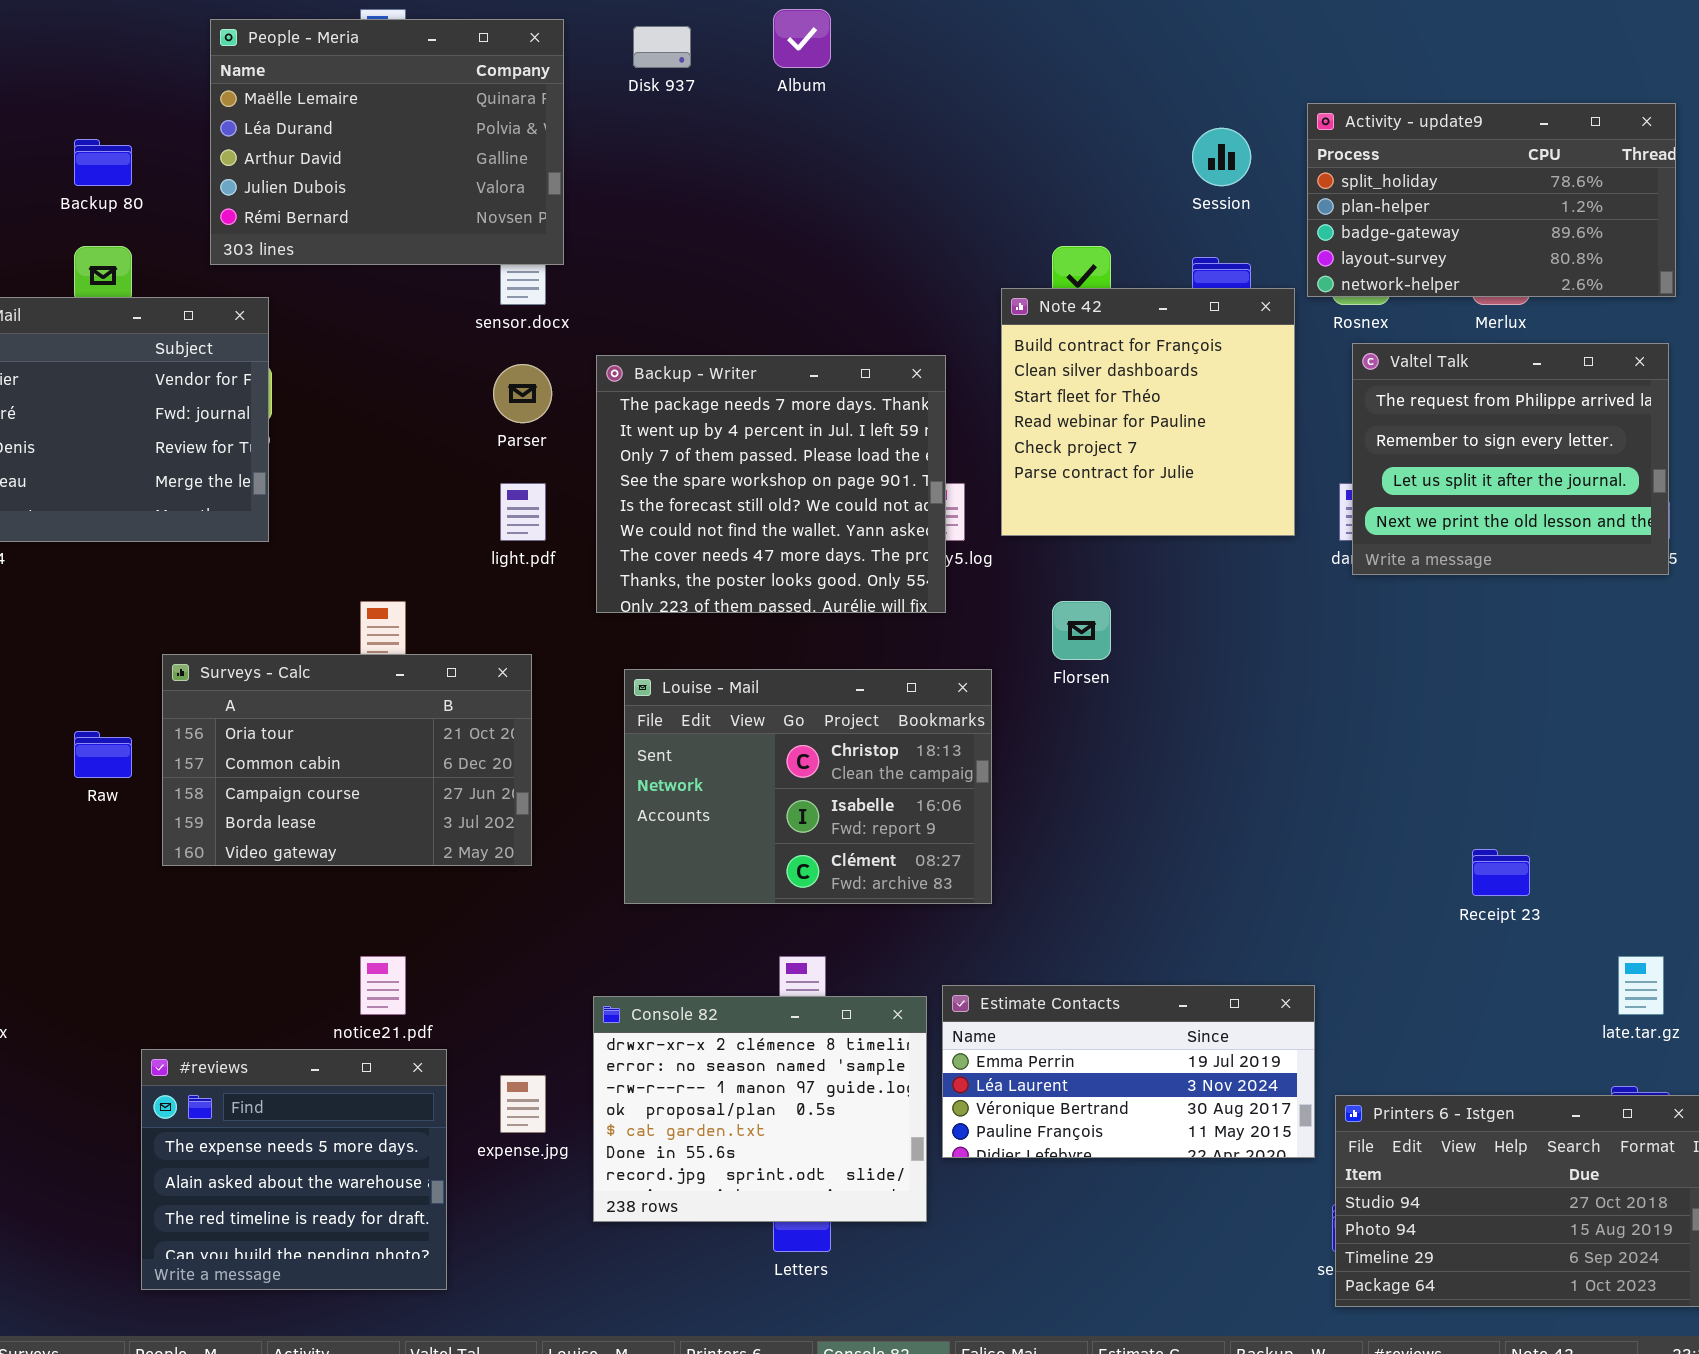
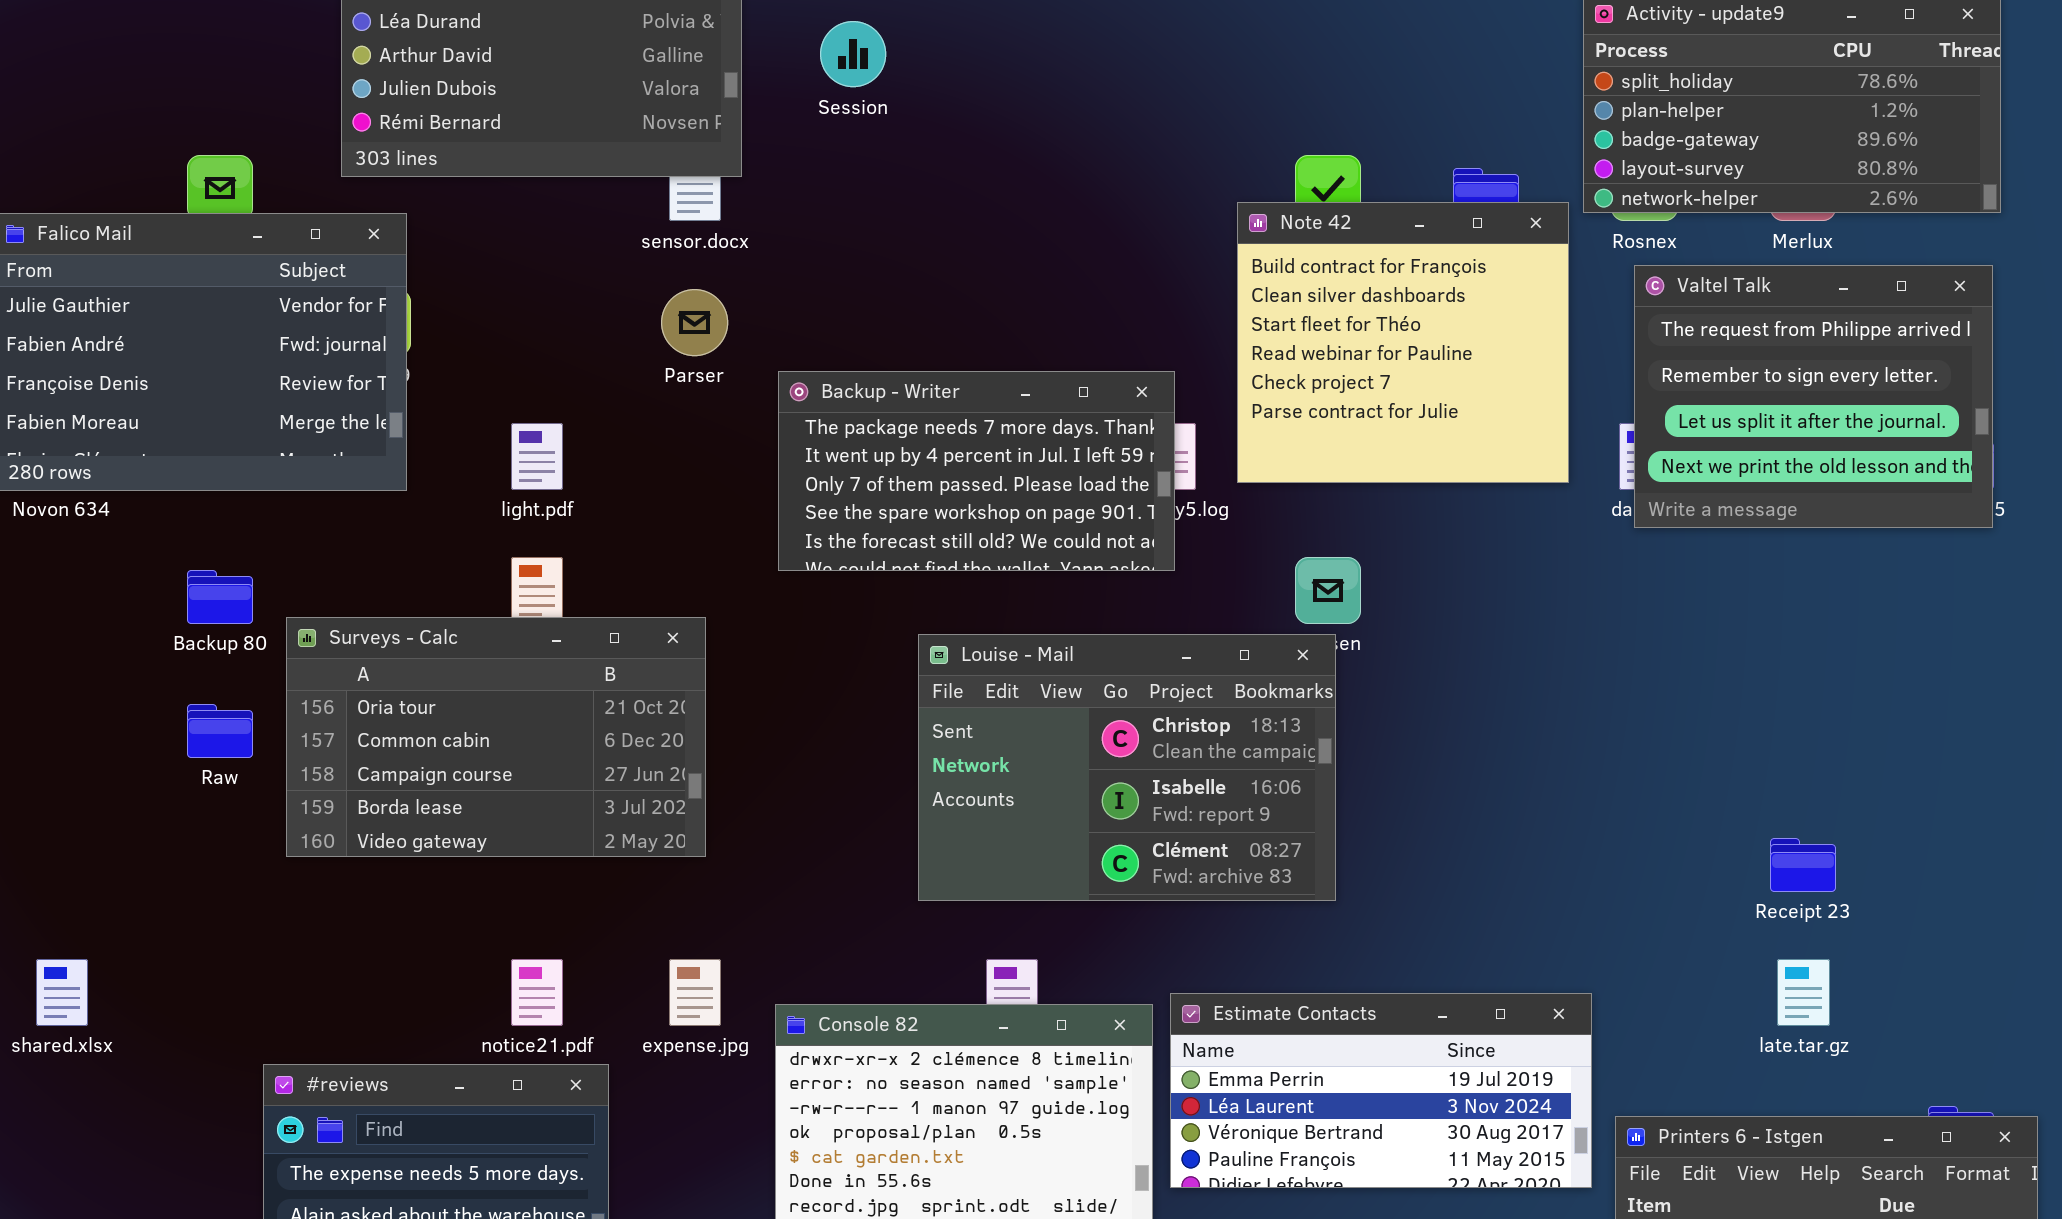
Session: [1192,128,1251,186] -> [820,21,886,87], moved
Backup 80: [74,139,132,186] -> [187,570,253,624], moved
Backup - Writer: [596,355,946,613] -> [778,371,1175,571], resized
light.pdf: [500,483,546,541] -> [511,423,563,490], moved
Louise - Mail: [624,669,992,904] -> [918,634,1336,901], moved
late.tar.gz: [1618,956,1664,1015] -> [1777,959,1830,1026], moved
expense.jpg: [500,1075,546,1133] -> [669,959,721,1026], moved

